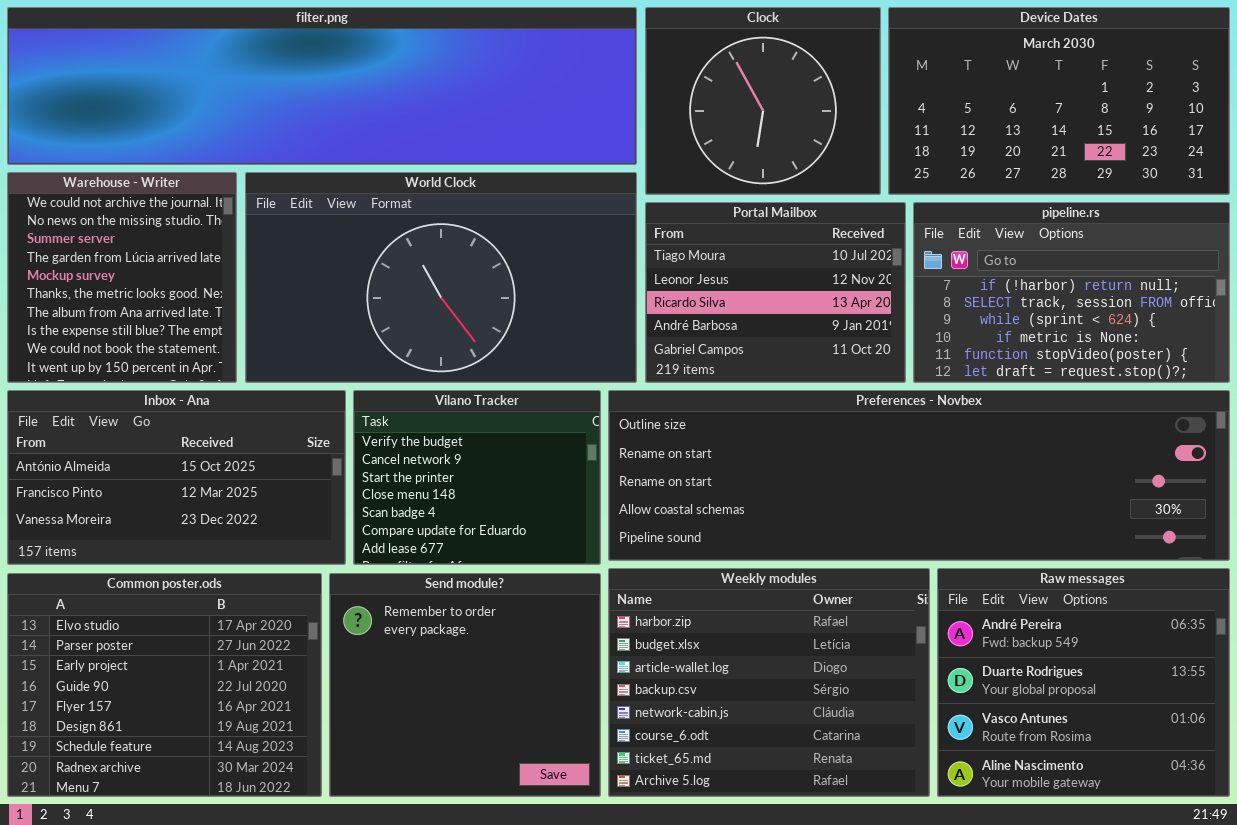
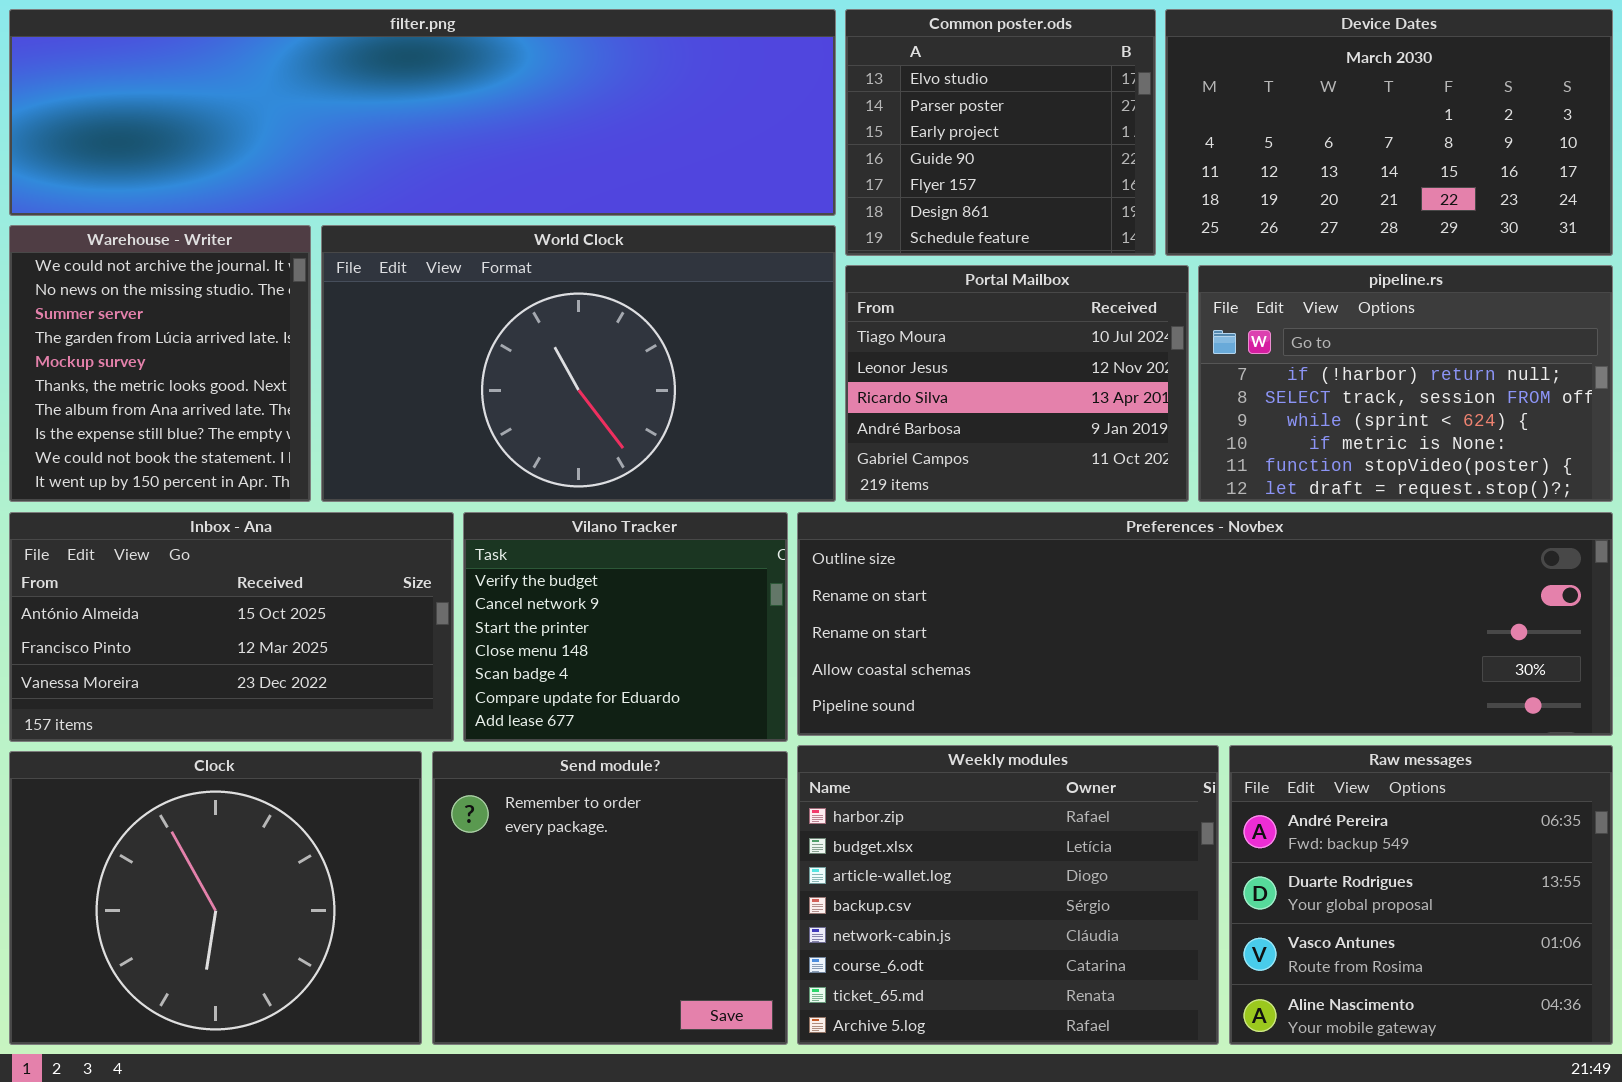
Clock: [645,7,881,195] -> [9,751,422,1045], moved, resized
Common poster.ods: [7,573,322,797] -> [845,9,1156,256], moved, resized

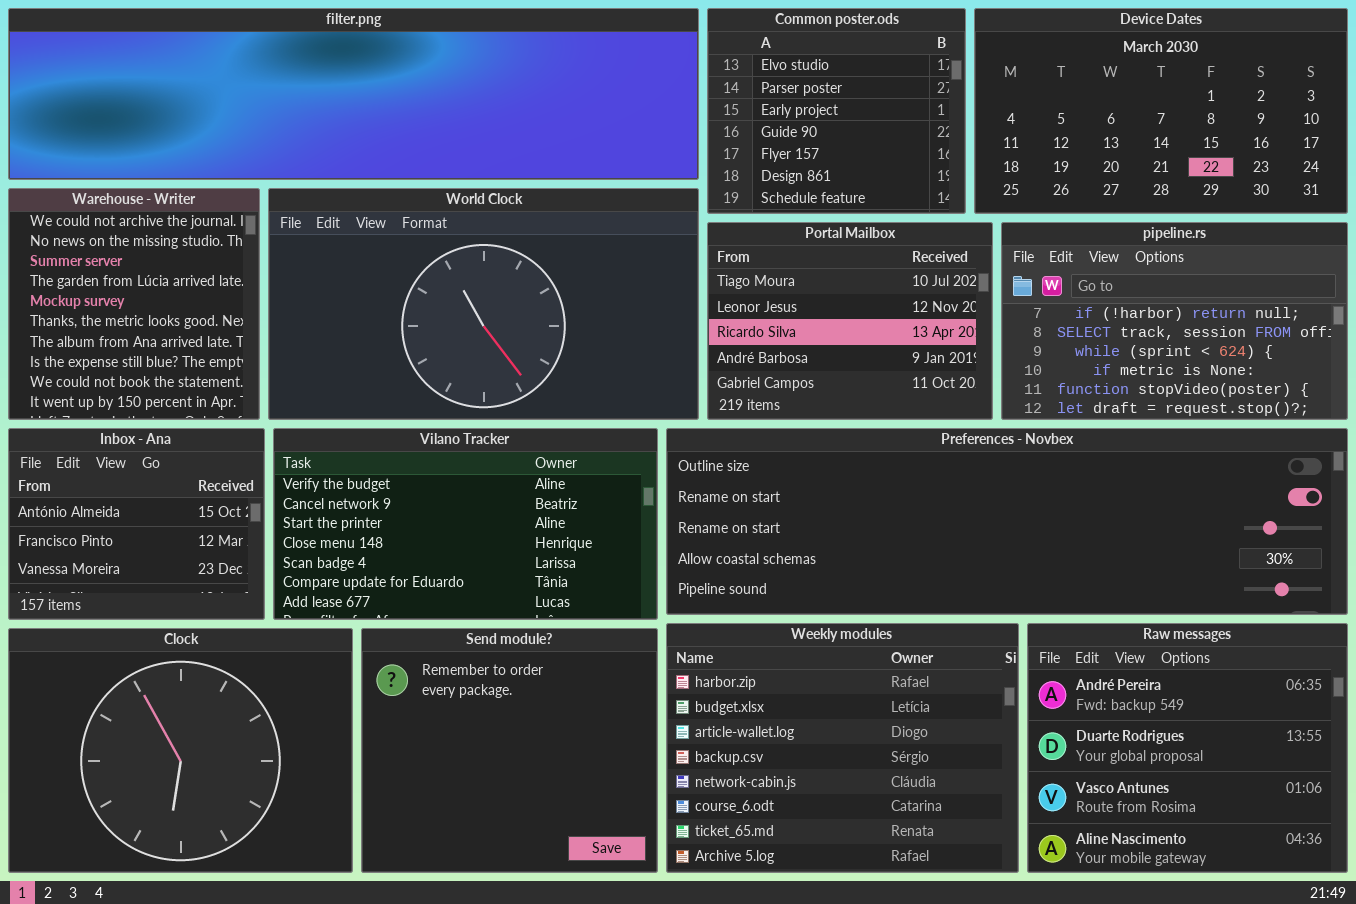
Inbox - Ana: [9,512,454,742] -> [8,428,265,620], resized
Vilano Tracker: [463,512,788,742] -> [273,428,658,620], resized

